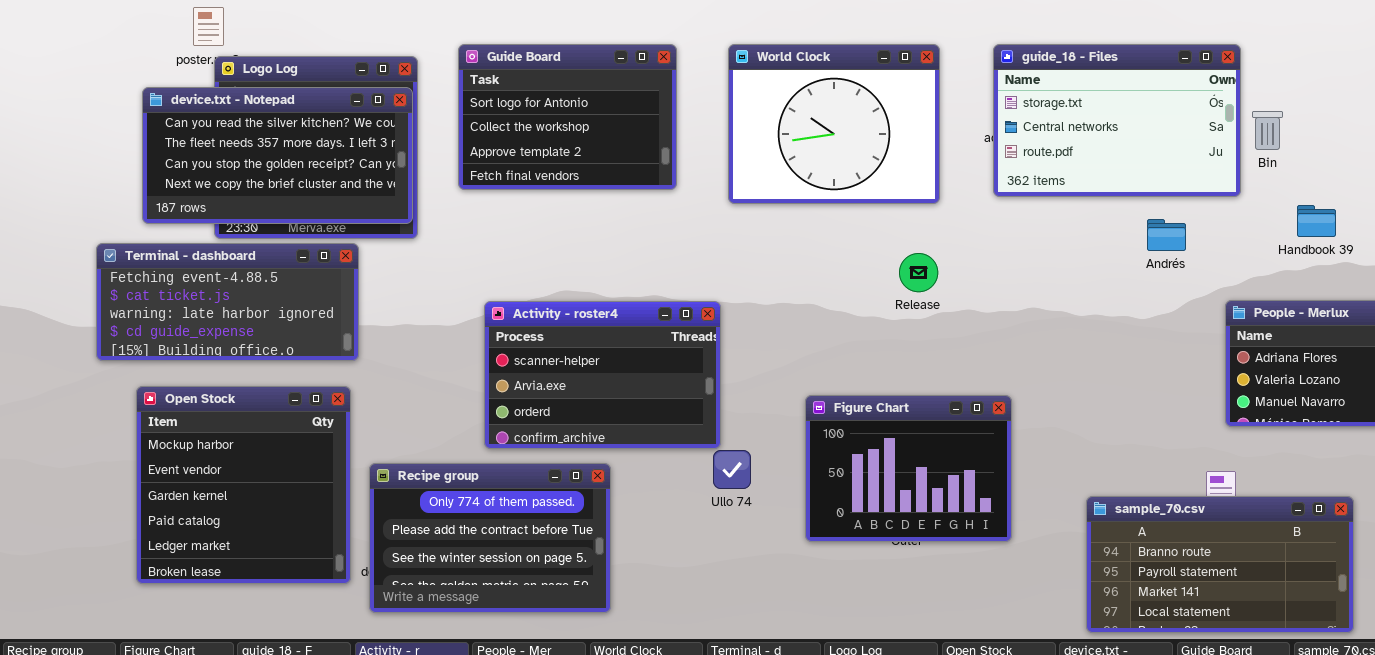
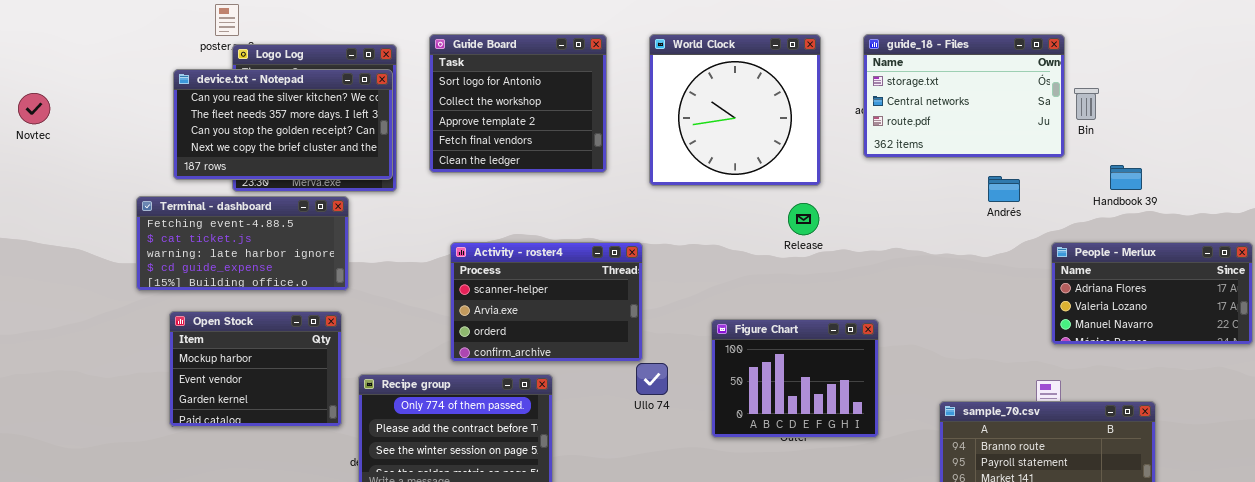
Guide Board: [458,44,677,190] -> [429,34,607,173], resized
World Clock: [728,44,940,204] -> [649,34,821,186], resized
Open Stock: [136,386,351,584] -> [169,311,342,427], resized

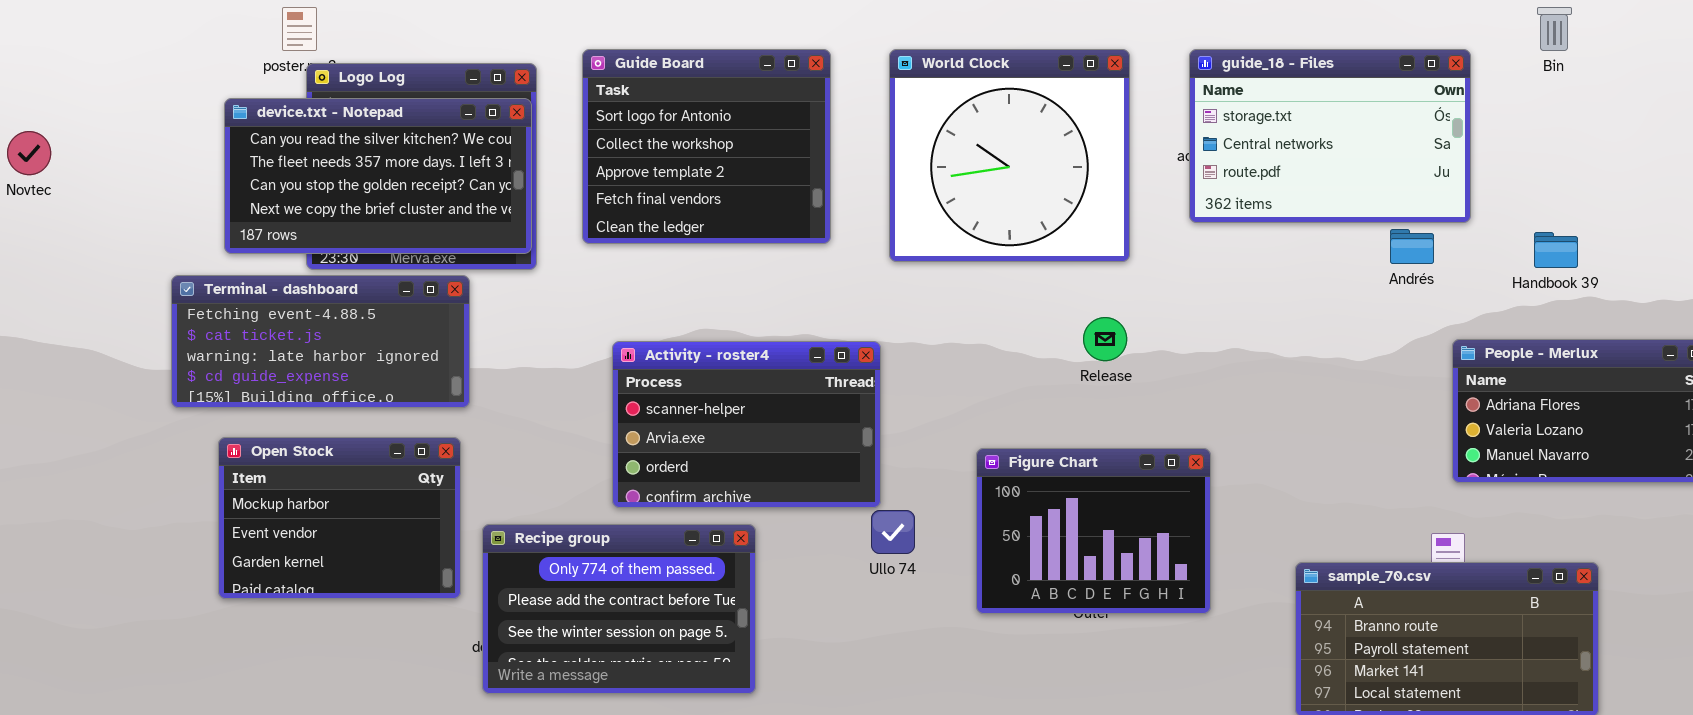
Bin: [1074,88,1099,120] -> [1537,7,1572,51], moved
Andrés: [988,176,1020,202] -> [1390,229,1434,264], moved
Release: [788,203,819,235] -> [1083,317,1127,361], moved

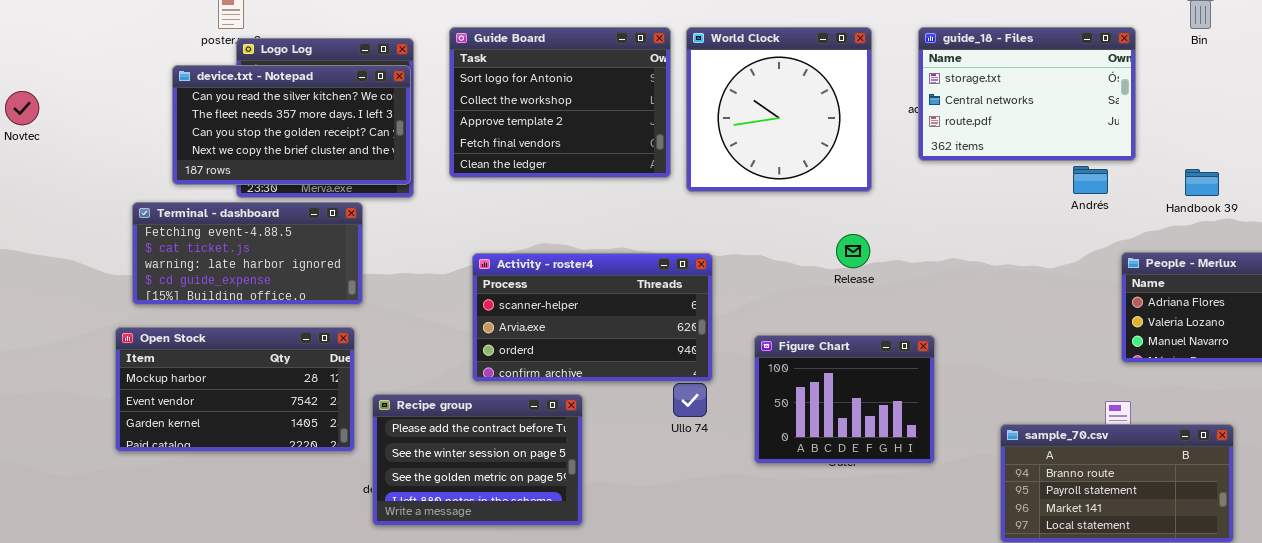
Guide Board: [582,49,831,244] -> [449,27,671,178], resized
Activity - roster4: [612,341,881,508] -> [472,253,713,382], resized
Open Stock: [218,437,461,599] -> [115,327,355,452], resized
Recipe group: [482,524,756,694] -> [372,394,583,526], scrolled down 1 row

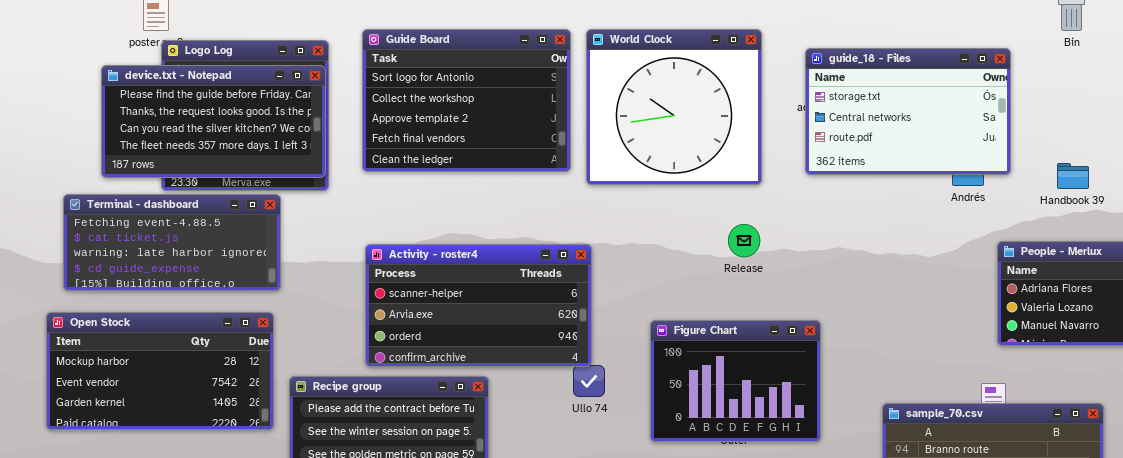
guide_18 - Files: [918,27,1136,161] -> [805,48,1011,175], moved
device.txt - Notepad: [172,65,411,185] -> [101,65,326,178], scrolled up 2 rows
Activity - roster4: [472,253,713,382] -> [365,244,592,367], moved

